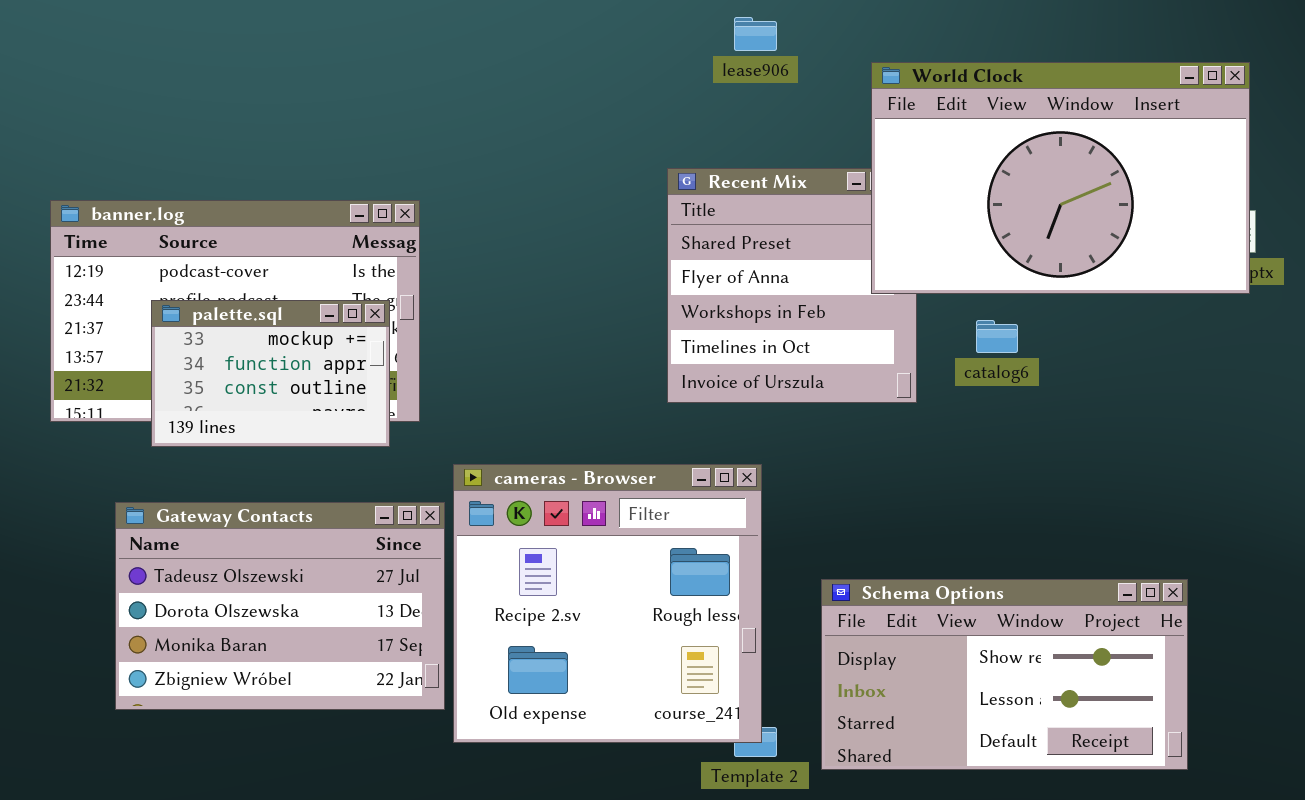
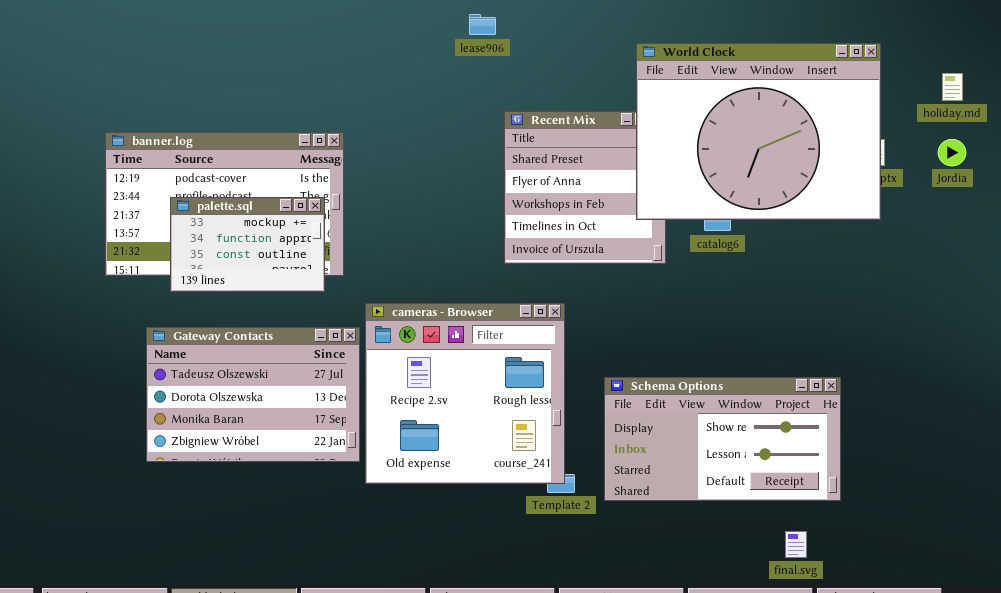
lease906: [734,17,777,51] -> [469,14,496,35], moved
World Clock: [871,62,1250,294] -> [636,43,881,220], resized

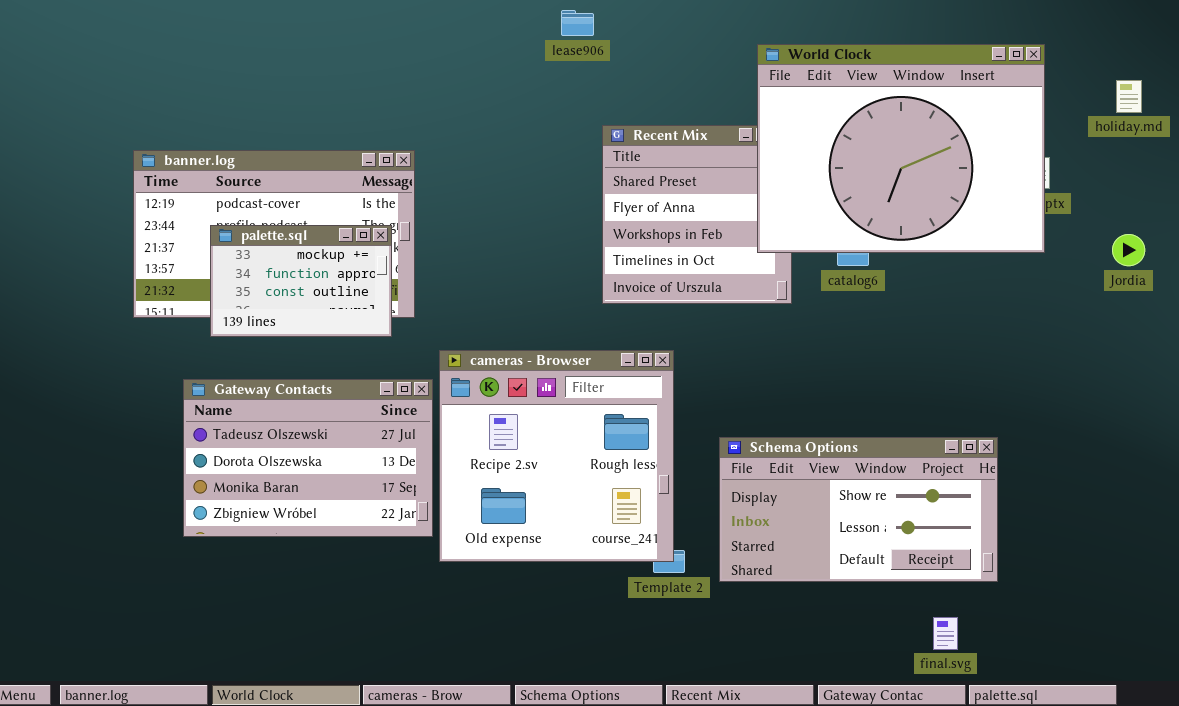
Jordia: [938,139,966,166] -> [1112,234,1145,266], moved

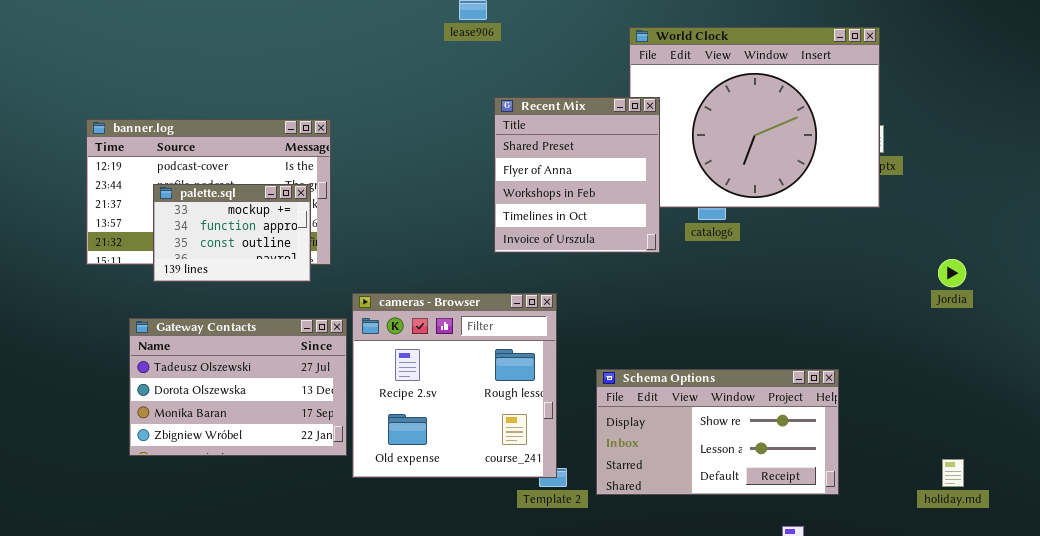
holiday.md: [1116,80,1142,113] -> [942,459,964,487], moved
Recent Mix: [602,125,792,304] -> [494,97,660,253], raised
Jordia: [1112,234,1145,266] -> [938,259,966,287], moved

